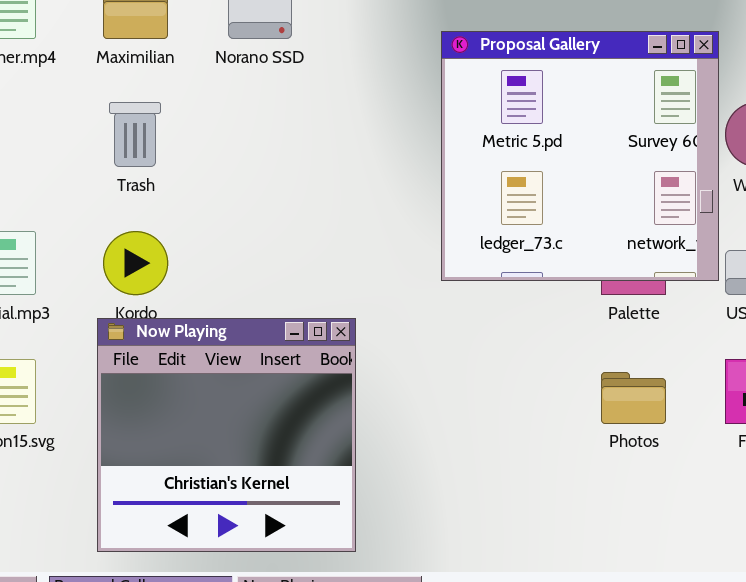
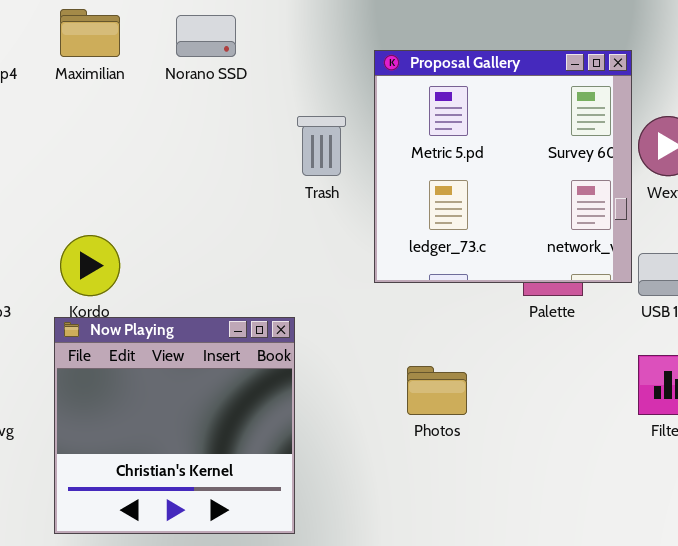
Trash: [109,102,161,167] -> [297,116,346,176], moved
Photos: [601,372,666,424] -> [407,366,467,415], moved

